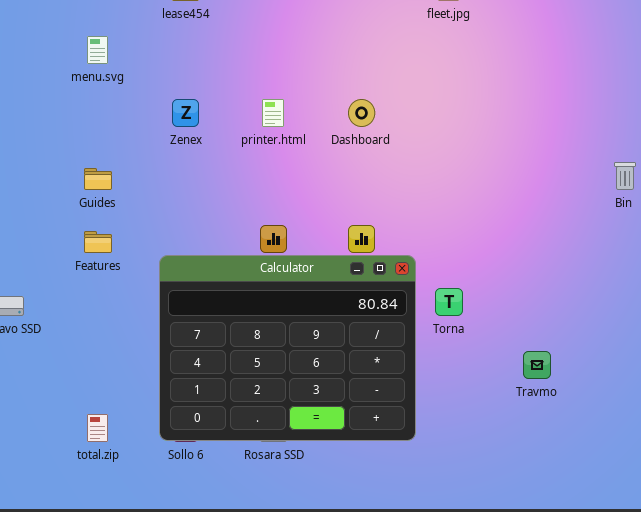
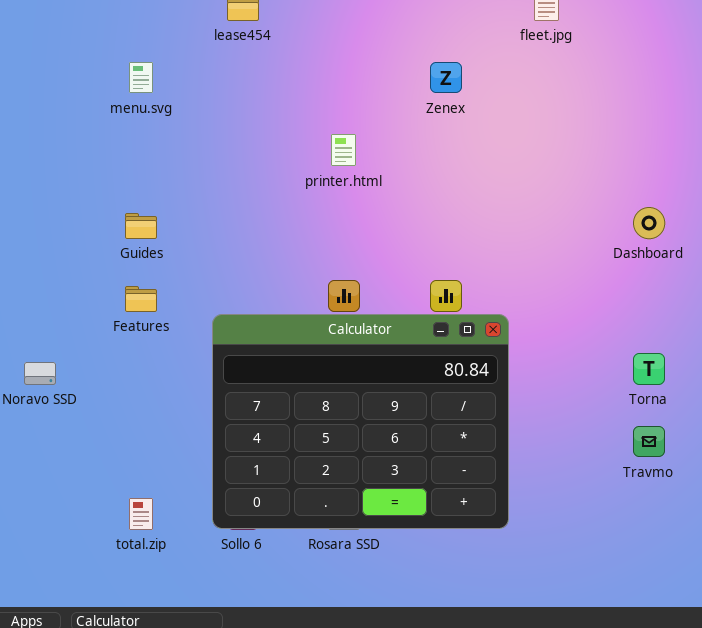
Zenex: [172,99,199,127] -> [430,62,462,93], moved
Dashboard: [348,99,375,127] -> [633,207,665,239], moved
Torna: [435,288,463,316] -> [633,353,665,385], moved

